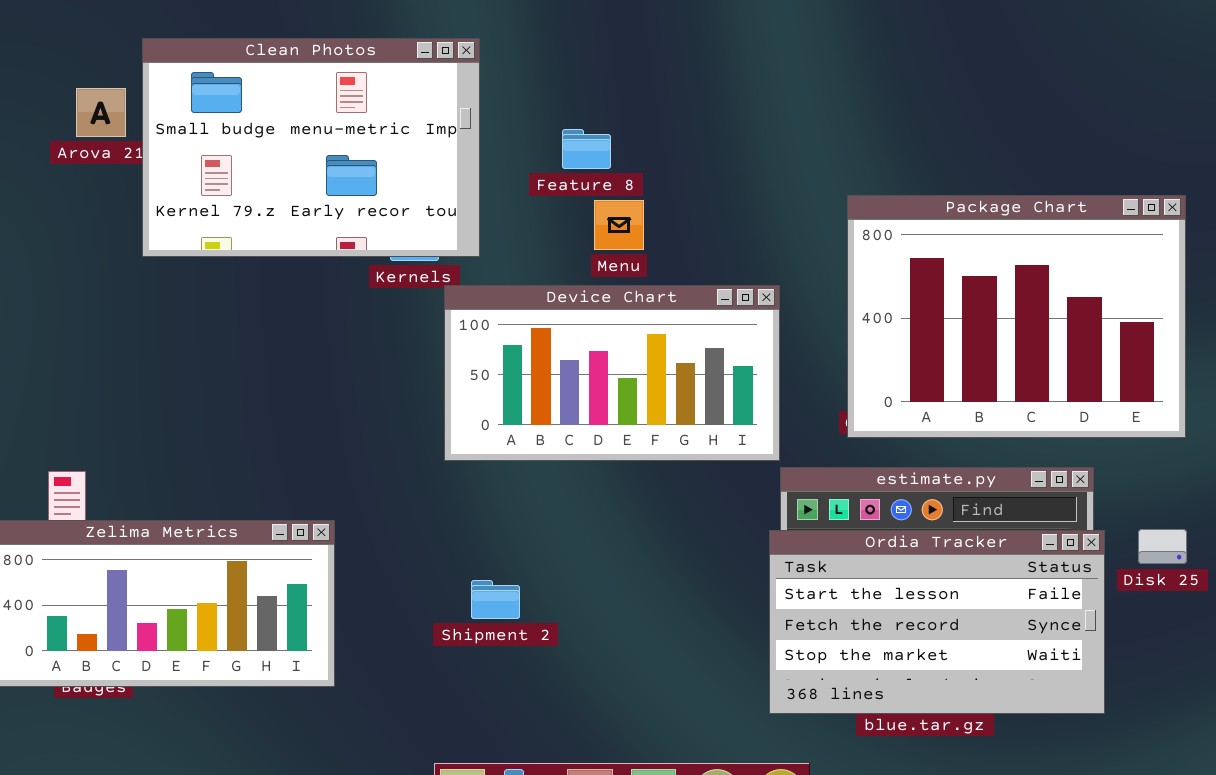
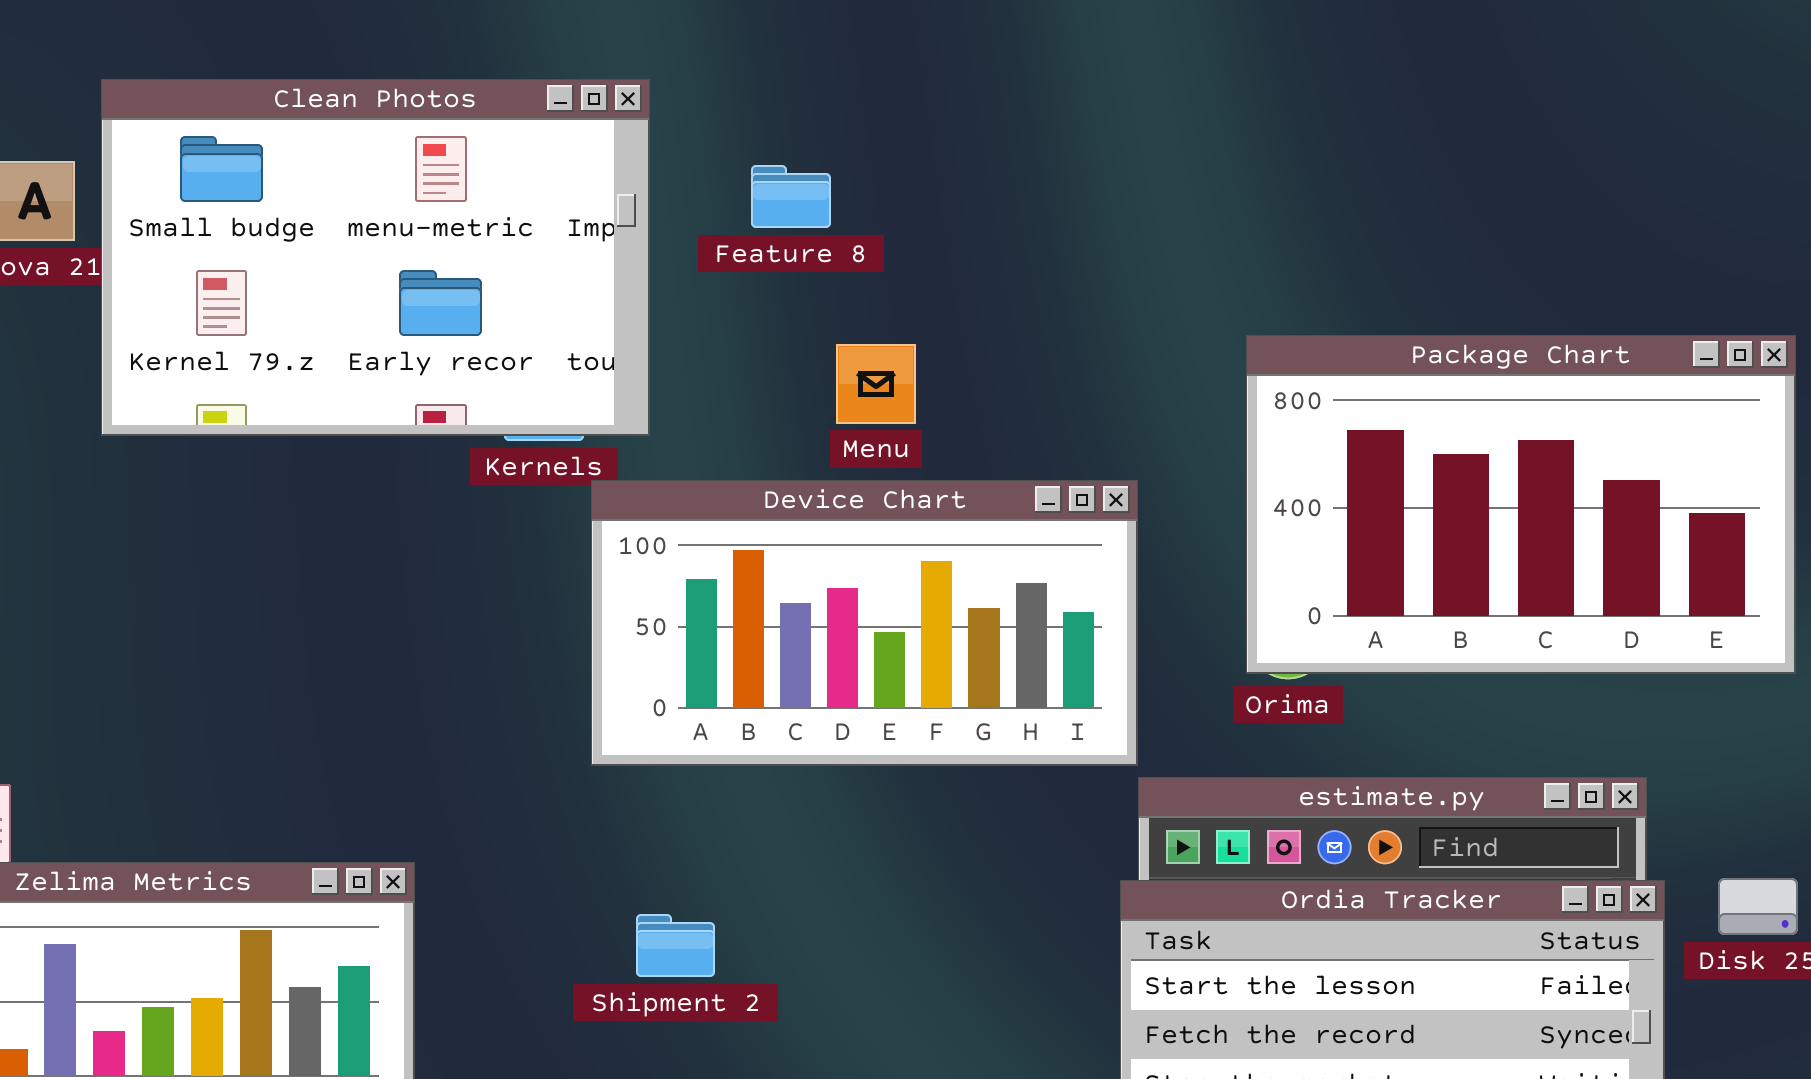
Feature 8: [562,129,611,169] -> [751,165,831,228], moved
Package Chart: [847,195,1186,438] -> [1246,335,1796,674], resized
Shipment 2: [471,580,520,619] -> [636,914,715,977], moved

